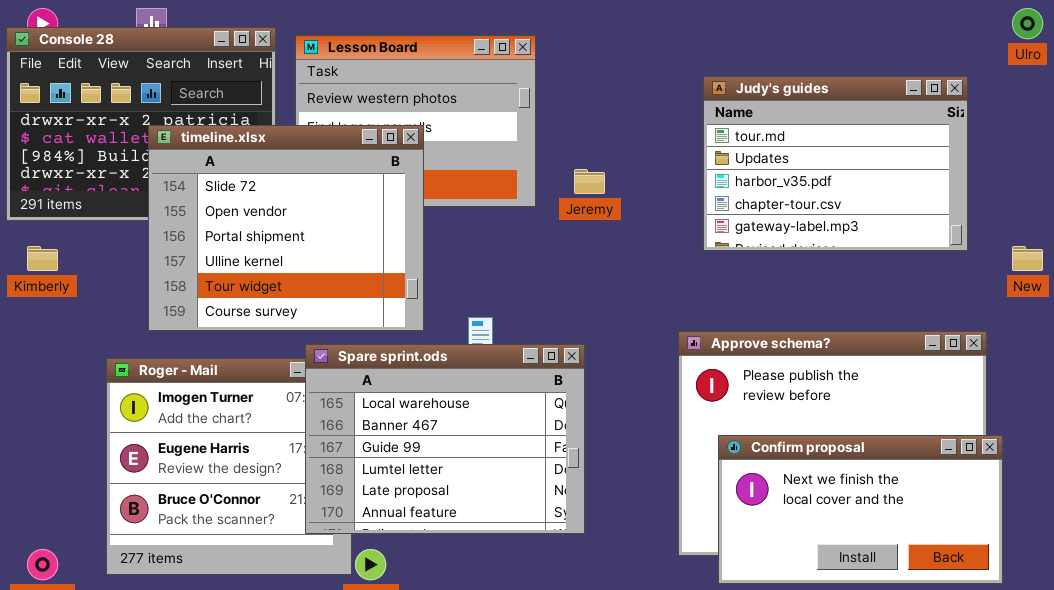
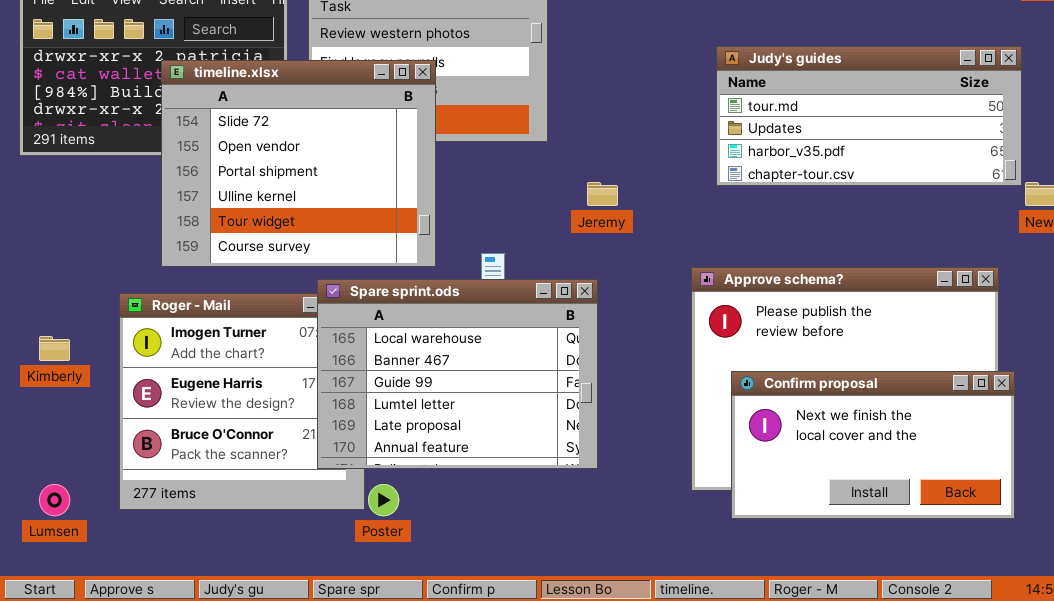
Judy's guides: [703,76,968,251] -> [716,46,1022,186], resized
Jeremy: [574,169,605,194] -> [587,182,618,206], moved
Kimberly: [27,246,58,271] -> [39,336,70,361], moved

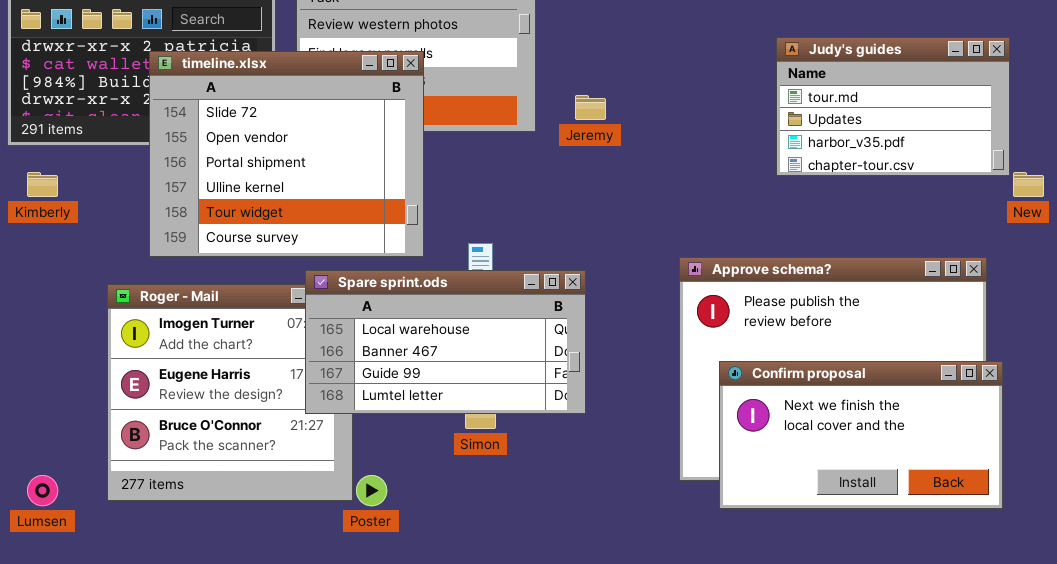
Judy's guides: [716,46,1022,186] -> [776,37,1010,176], resized
Jeremy: [587,182,618,206] -> [575,95,606,120], moved
Spare sprint.ods: [317,279,598,469] -> [305,270,586,414], resized
Kimberly: [39,336,70,361] -> [27,172,58,197], moved

